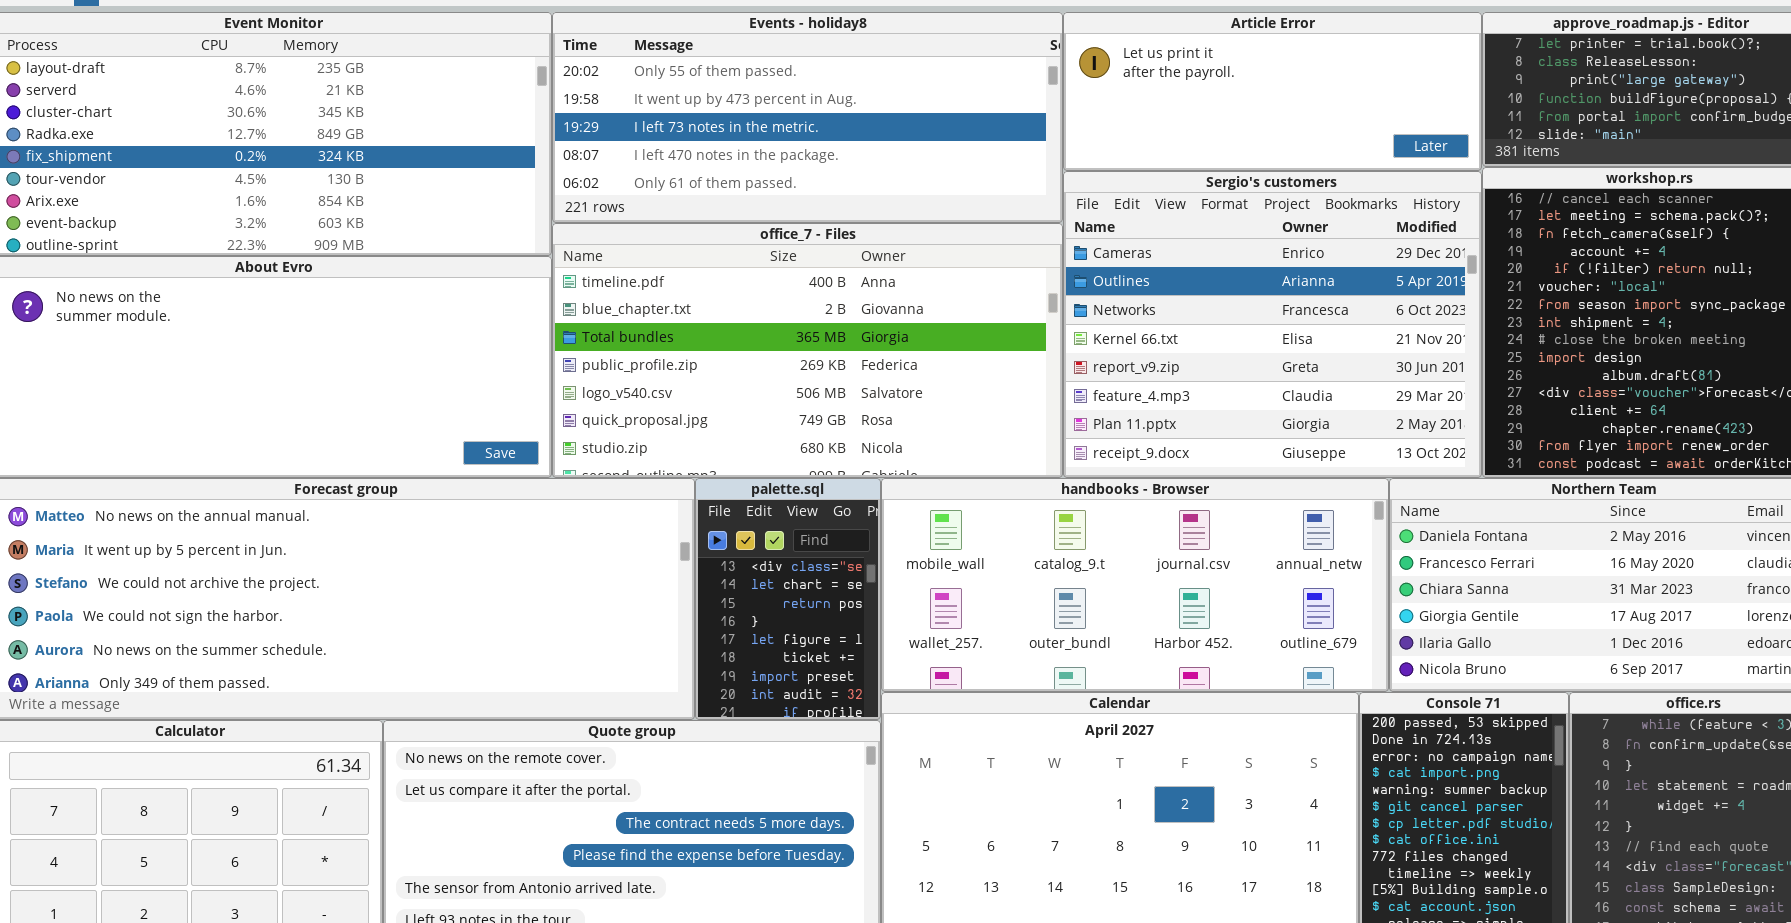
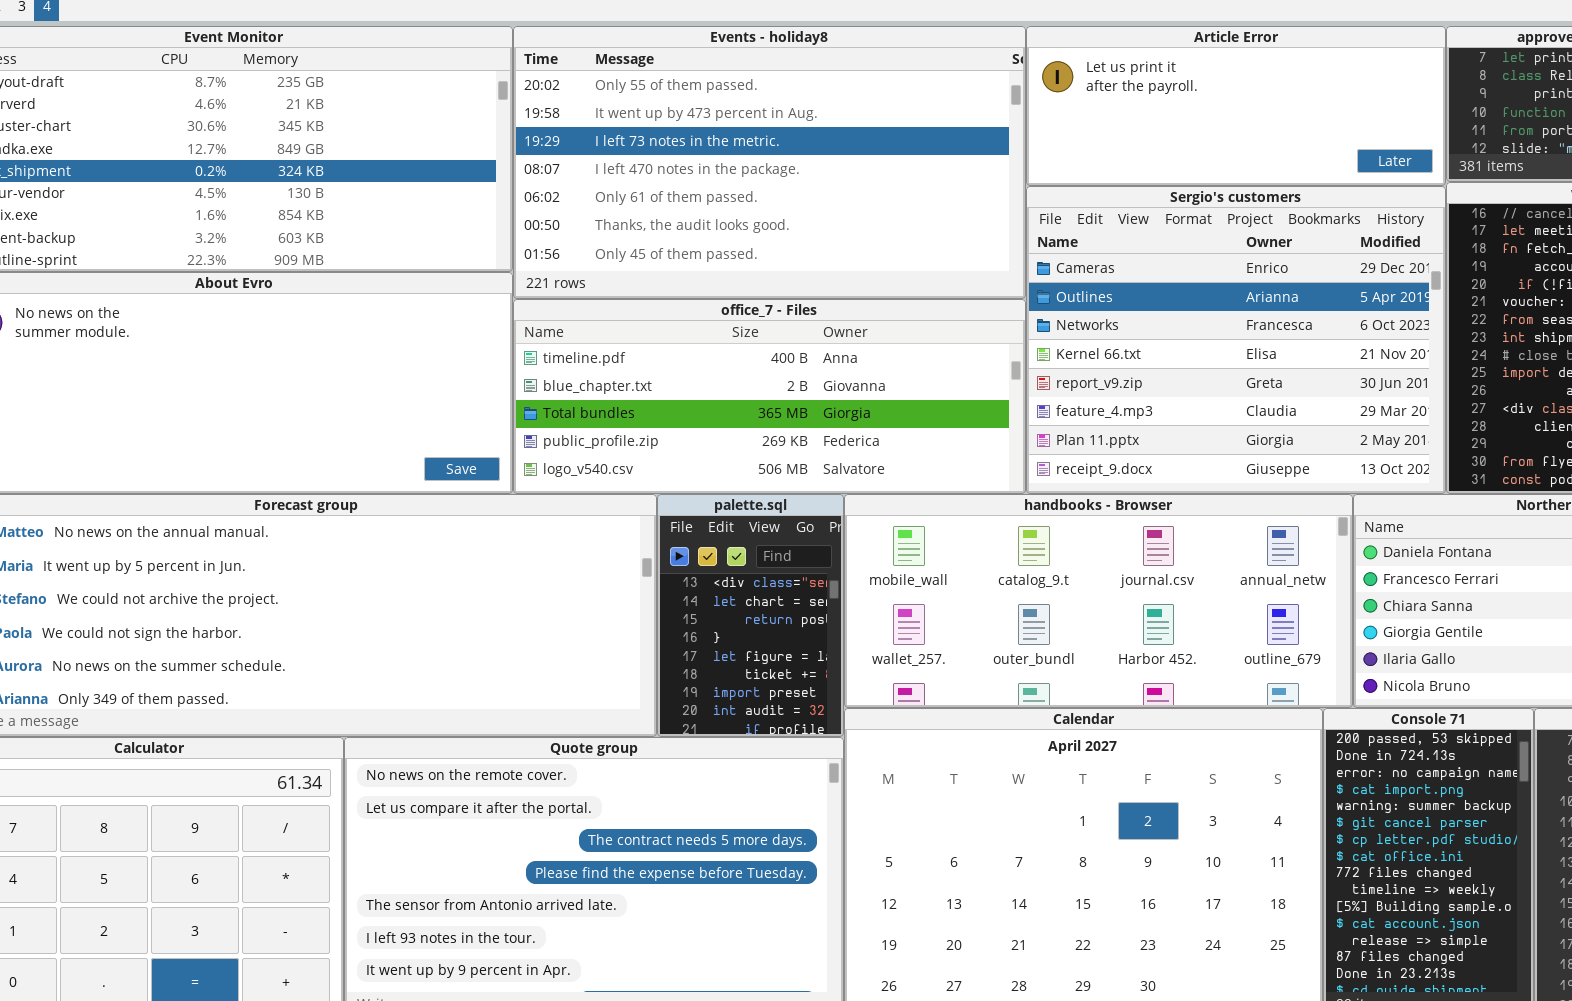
Events - holiday8: [552,12,1063,223] -> [513,26,1026,299], resized
office_7 - Files: [552,223,1063,478] -> [513,299,1026,494], resized

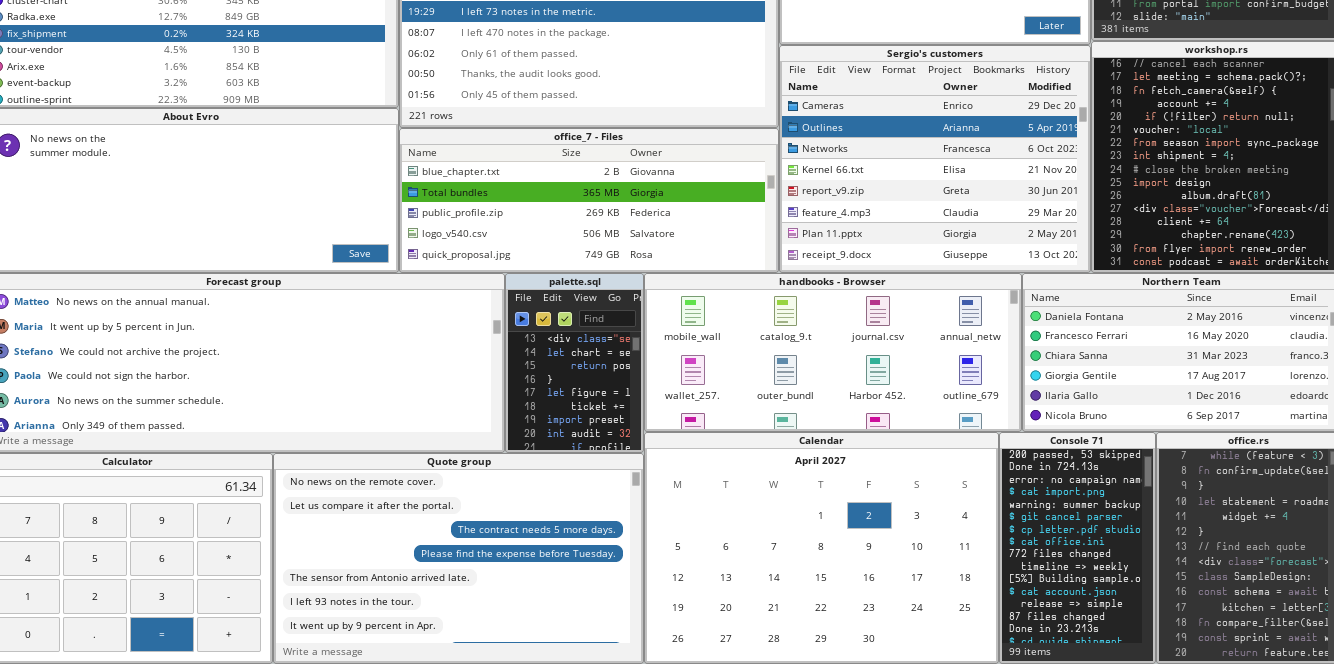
office_7 - Files: [513,299,1026,494] -> [399,128,779,273], scrolled down 1 row

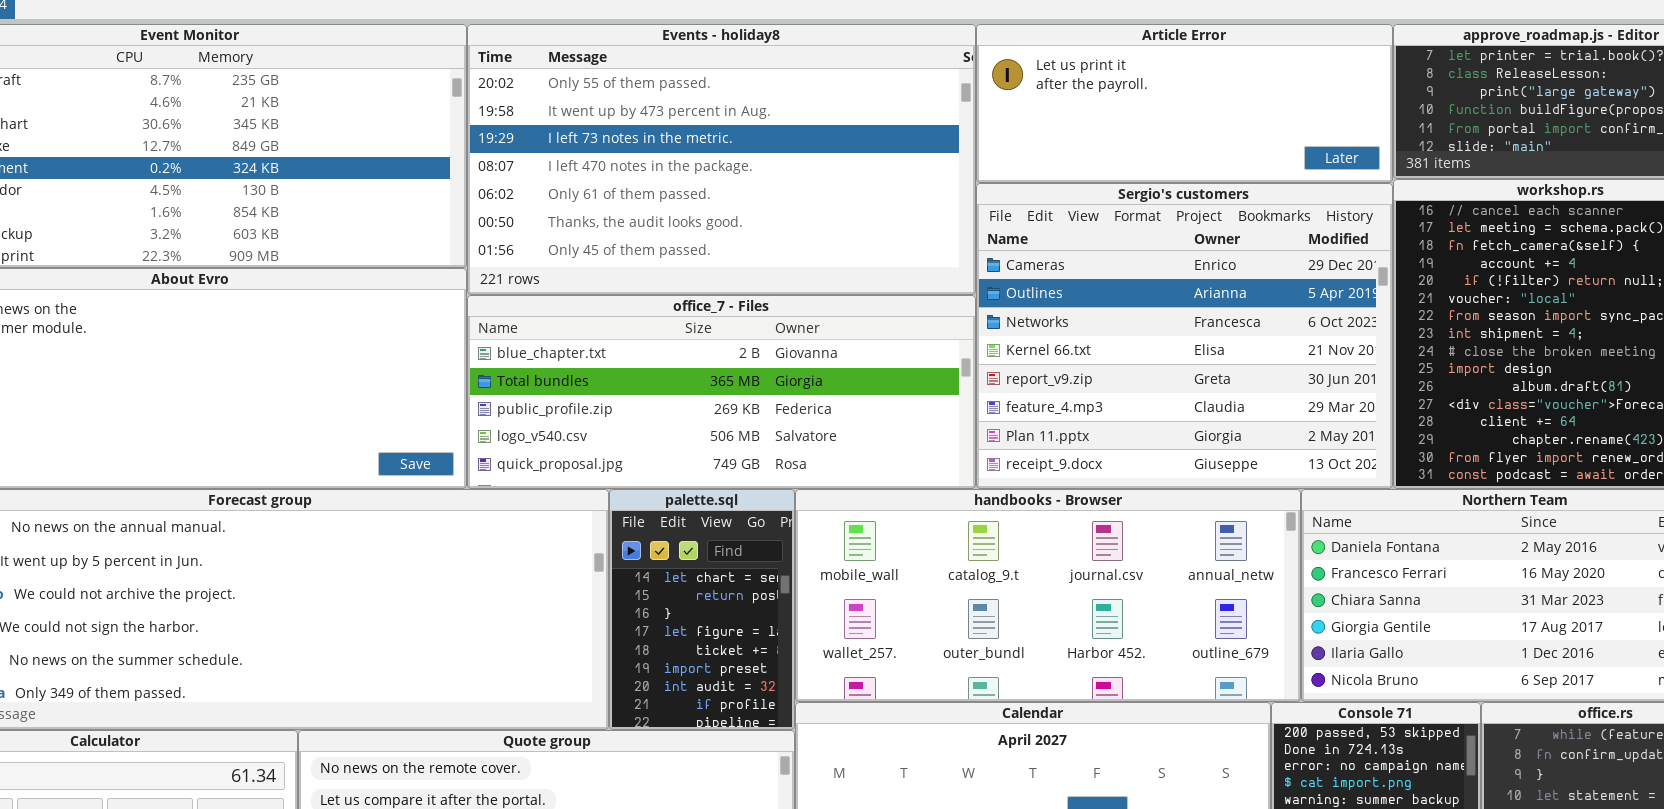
palette.sql: [505,273,644,453] -> [609,489,795,730], scrolled down 1 row

